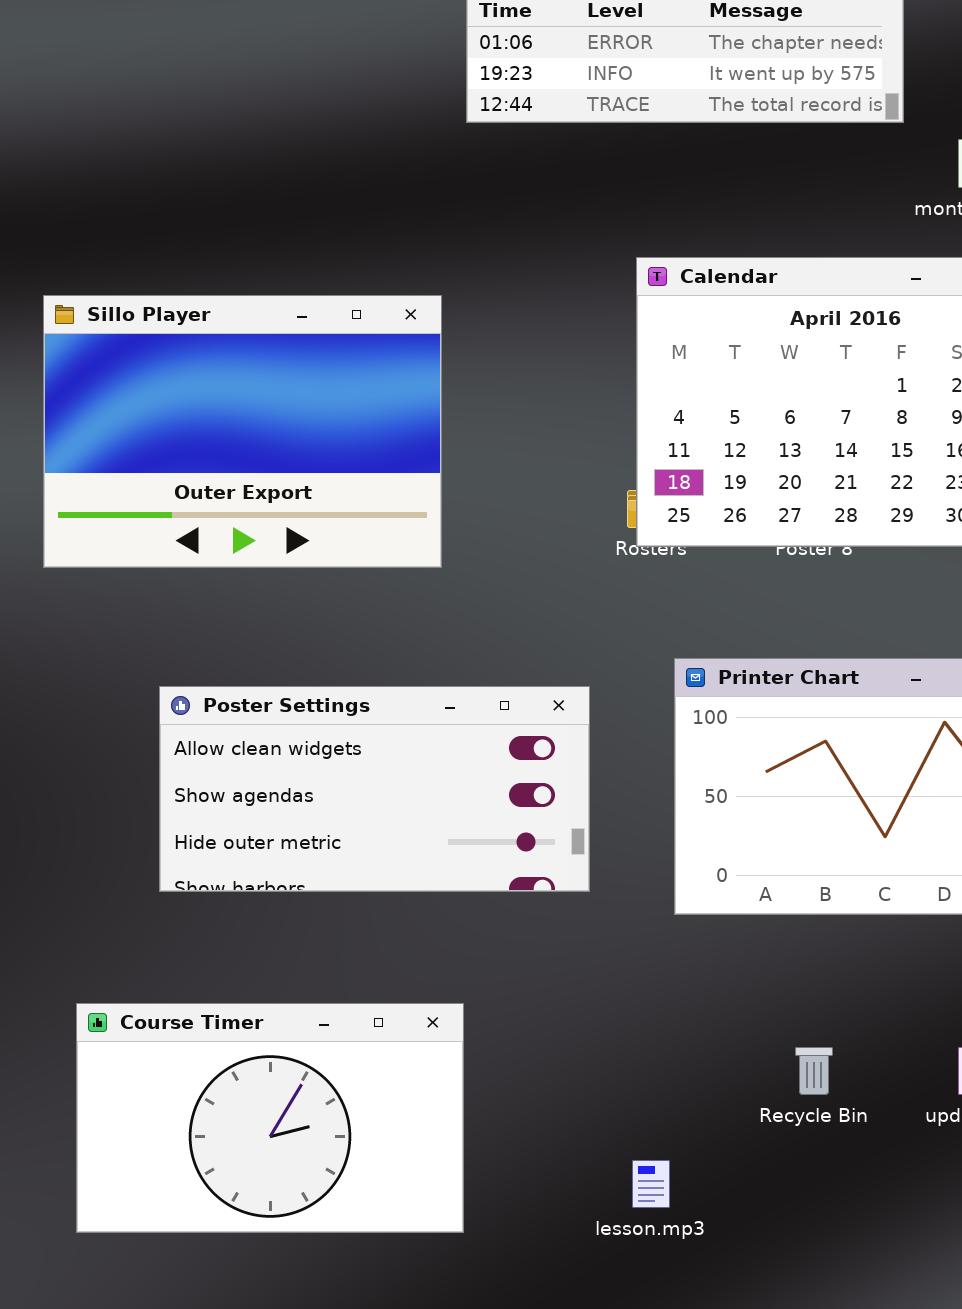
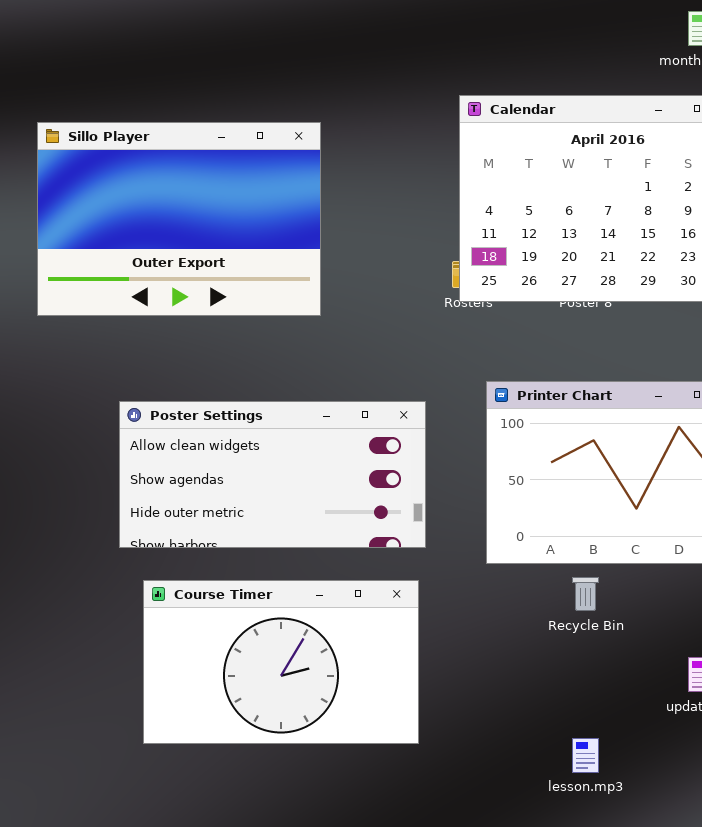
Course Timer: [76,1003,464,1233] -> [143,580,419,744], moved
Recycle Bin: [795,1047,833,1095] -> [572,577,599,611], moved
lesson.mp3: [632,1160,670,1208] -> [572,738,599,773], moved

